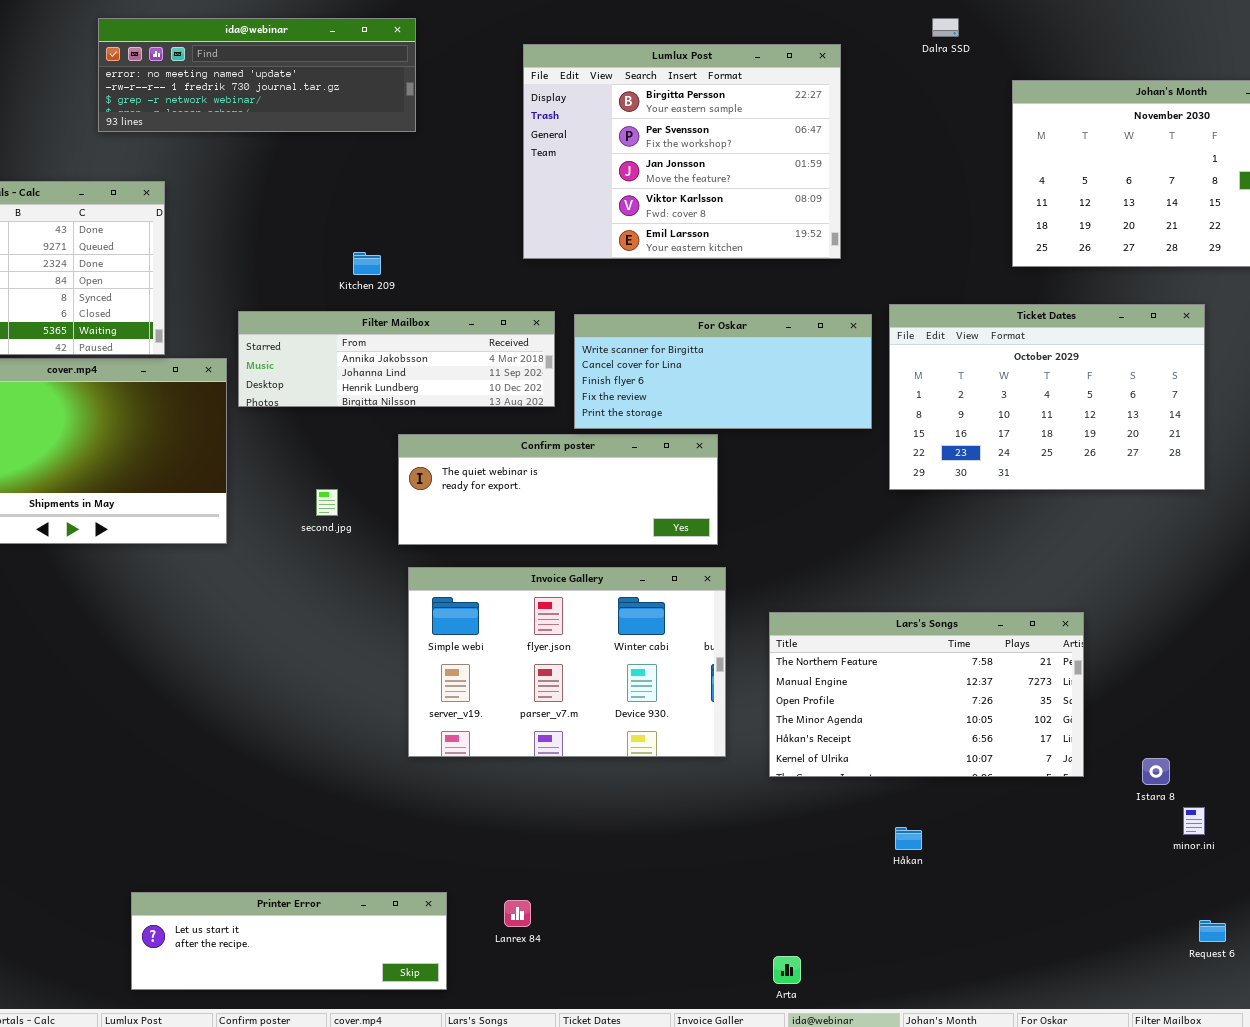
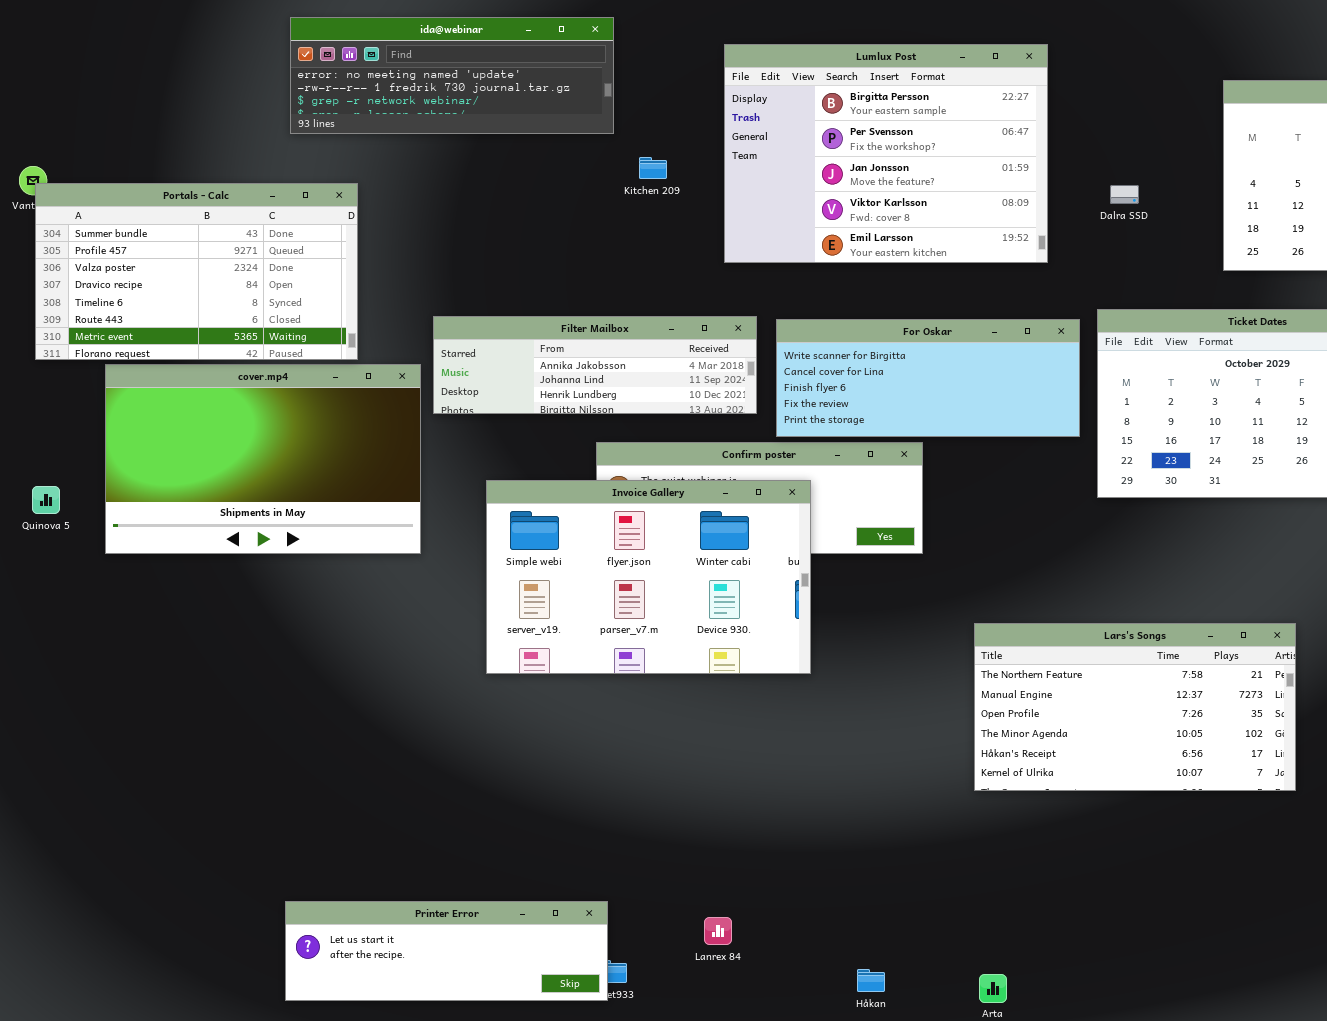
Dalra SSD: [932,18,959,37] -> [1110,185,1139,204], moved
Kitchen 209: [353,252,381,275] -> [639,157,667,179], moved
Invoice Gallery: [408,567,726,757] -> [486,480,811,674], moved
Håkan: [895,827,922,850] -> [857,969,885,992], moved
Printer Error: [131,892,447,990] -> [285,901,608,1001], moved

